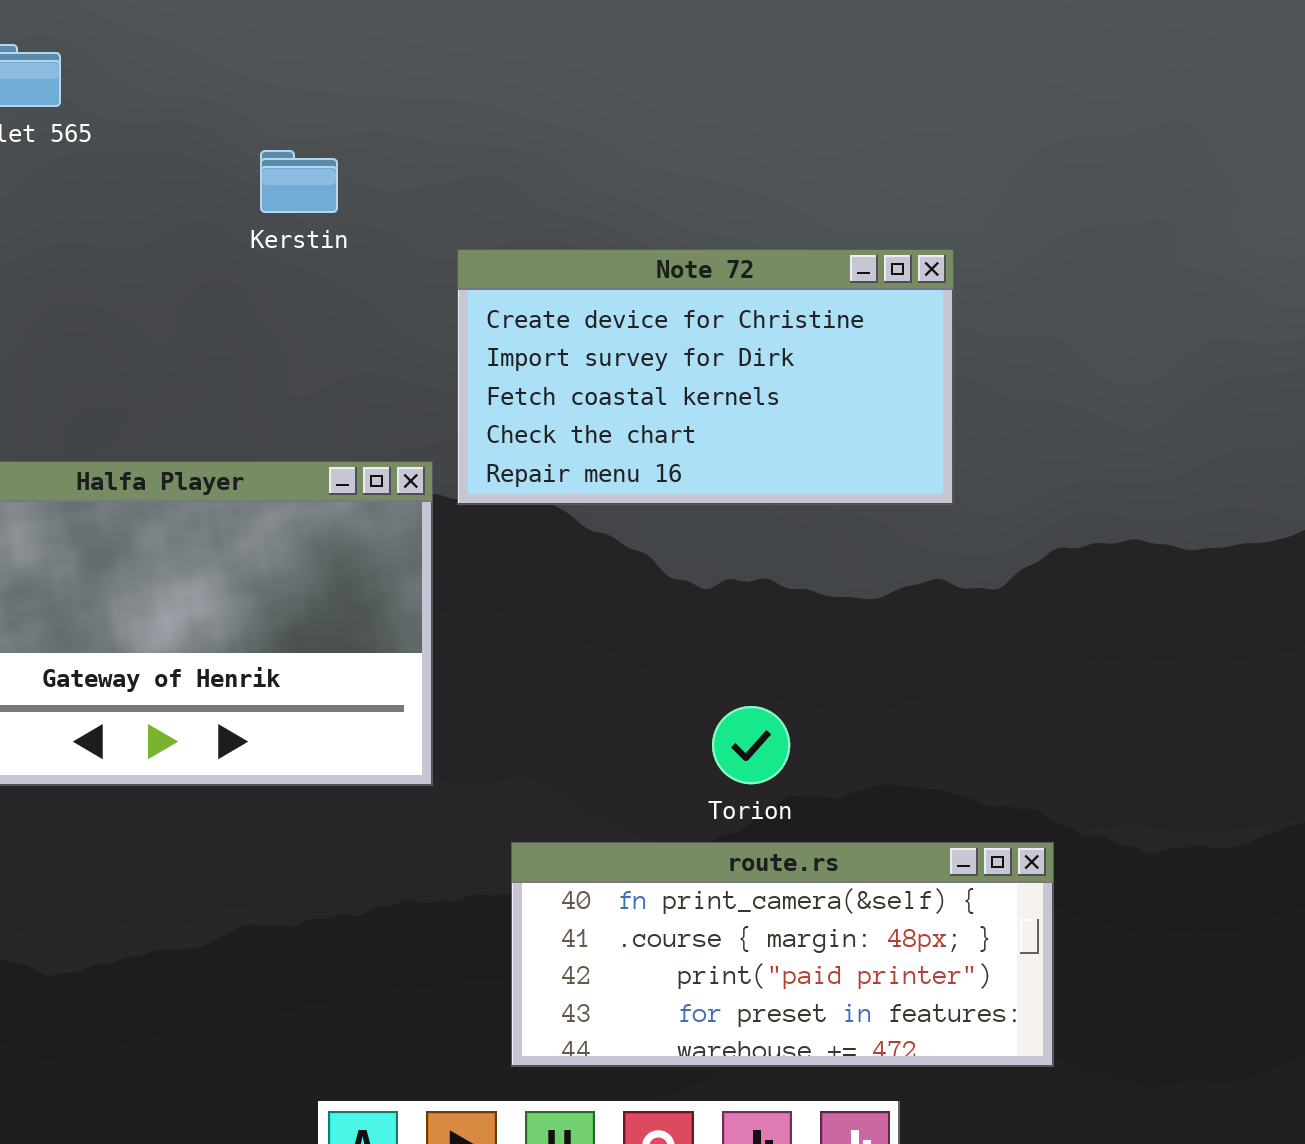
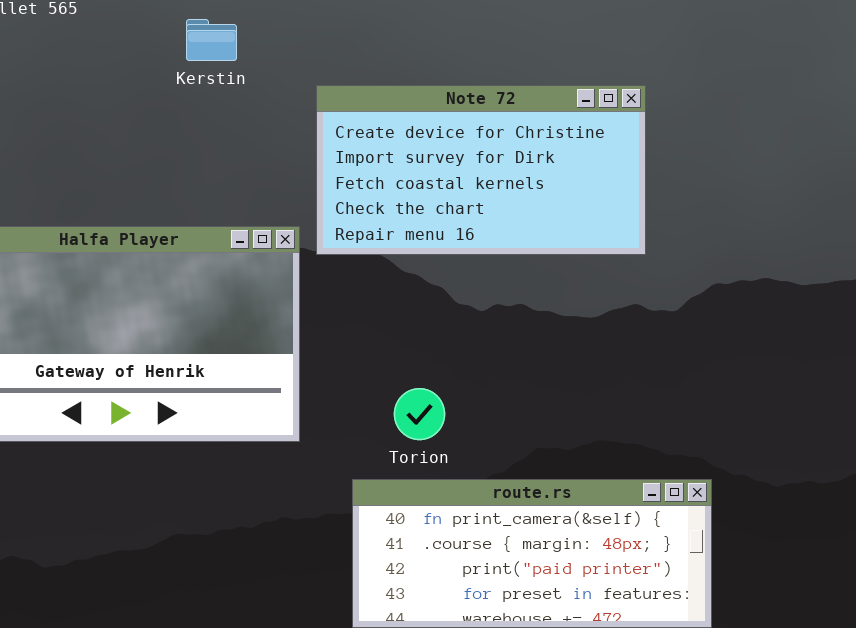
Torion: [712,706,790,784] -> [394,388,445,440], moved

